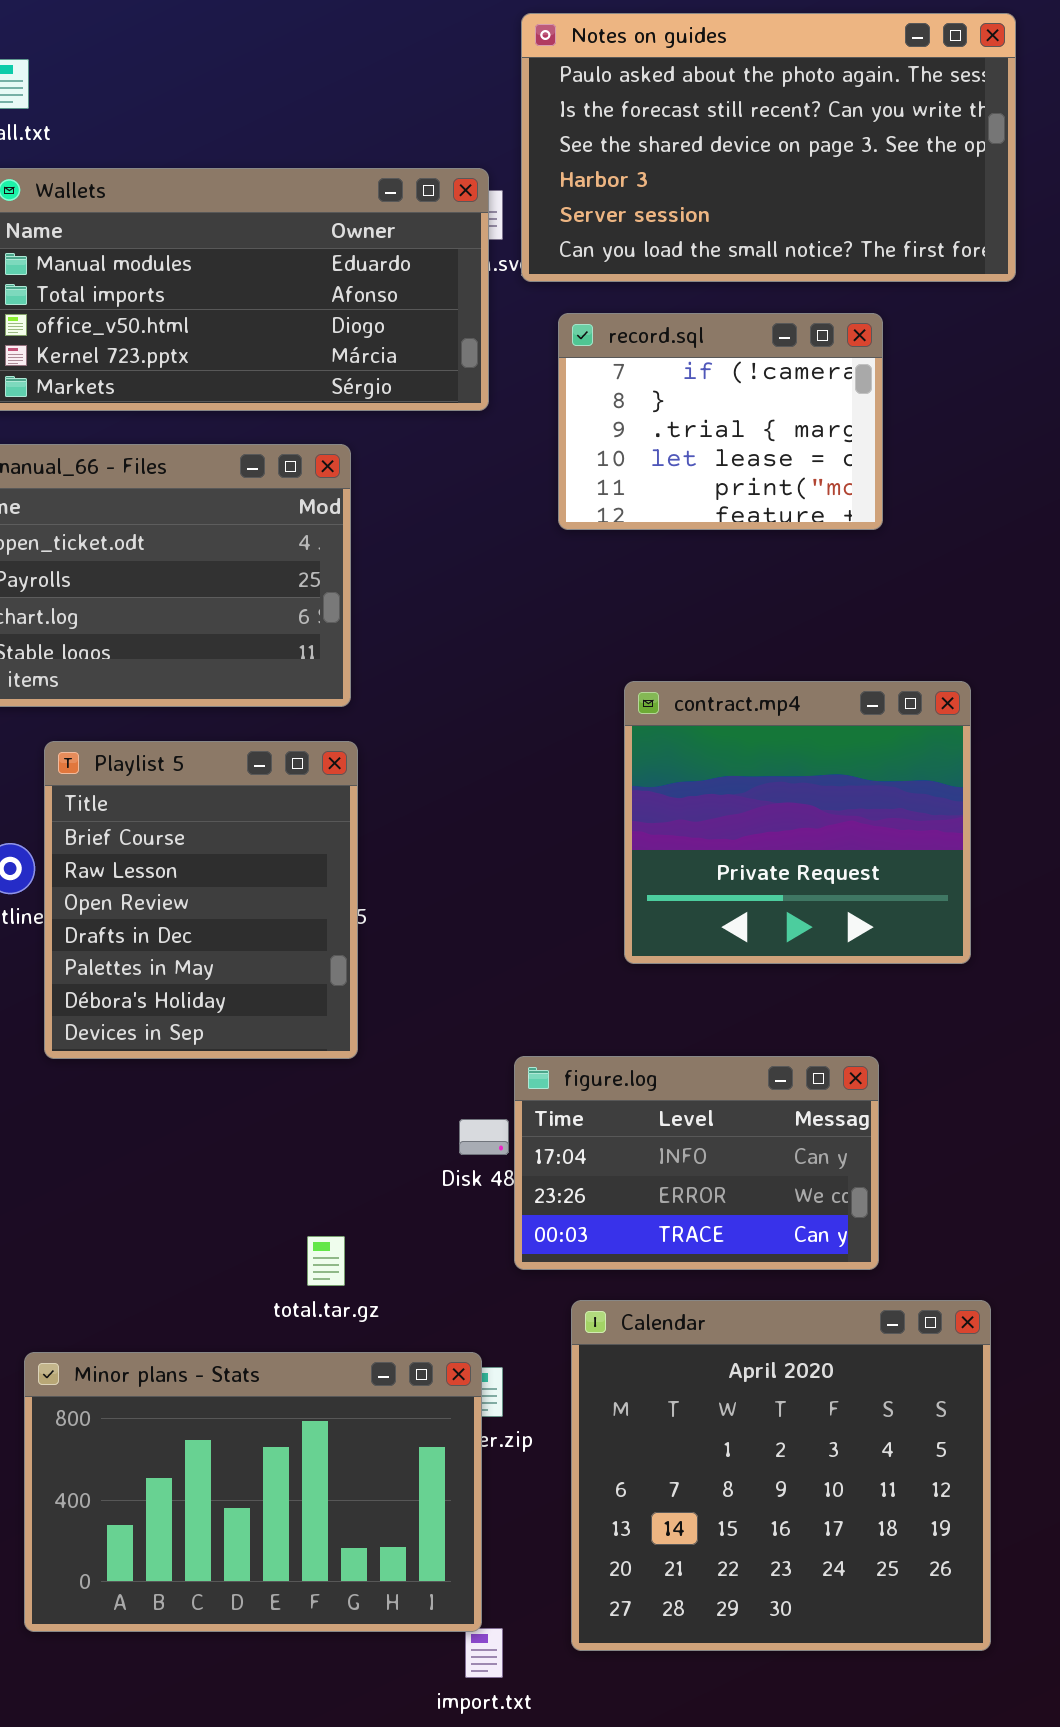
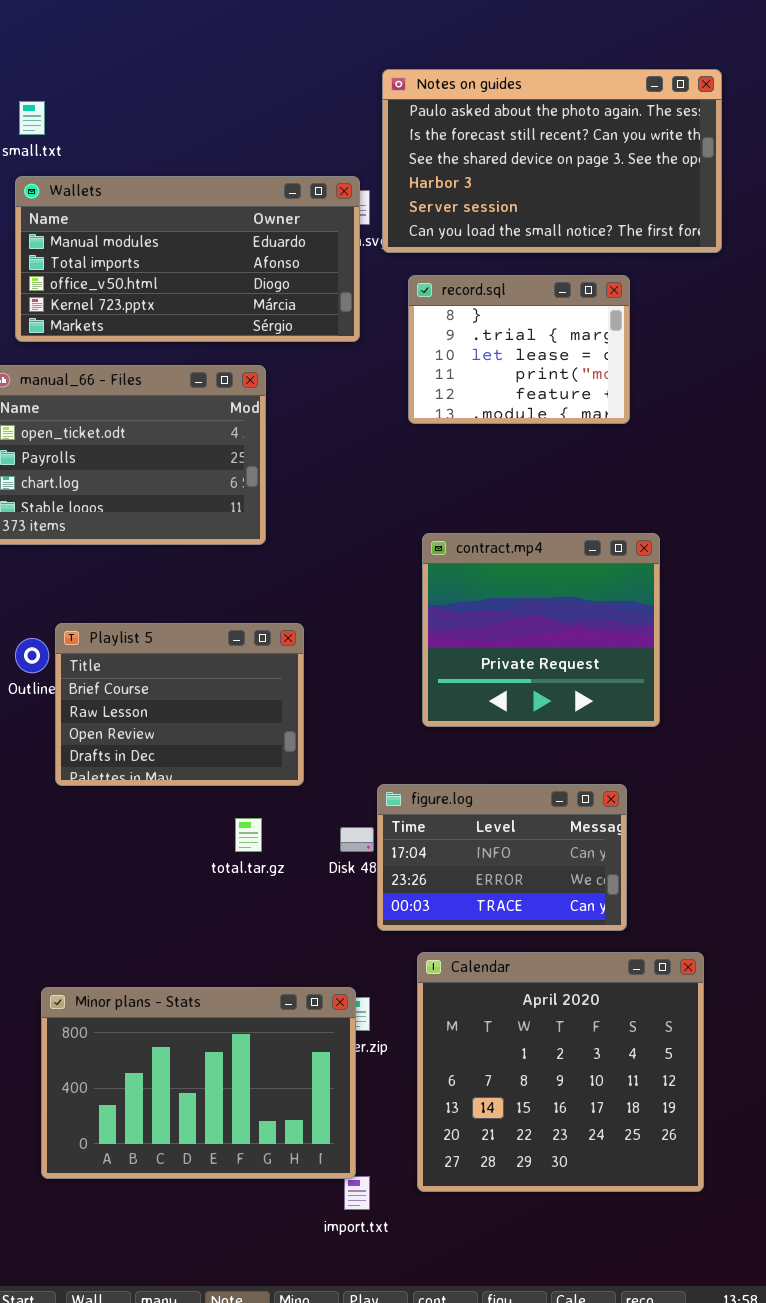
record.sql: [558,313,883,530] -> [408,275,630,424], scrolled down 1 row
contract.mp4: [624,681,971,964] -> [422,533,660,727], moved
Playlist 5: [44,741,358,1059] -> [55,623,304,786], resized
total.tar.gz: [307,1236,345,1286] -> [235,818,262,852], moved

